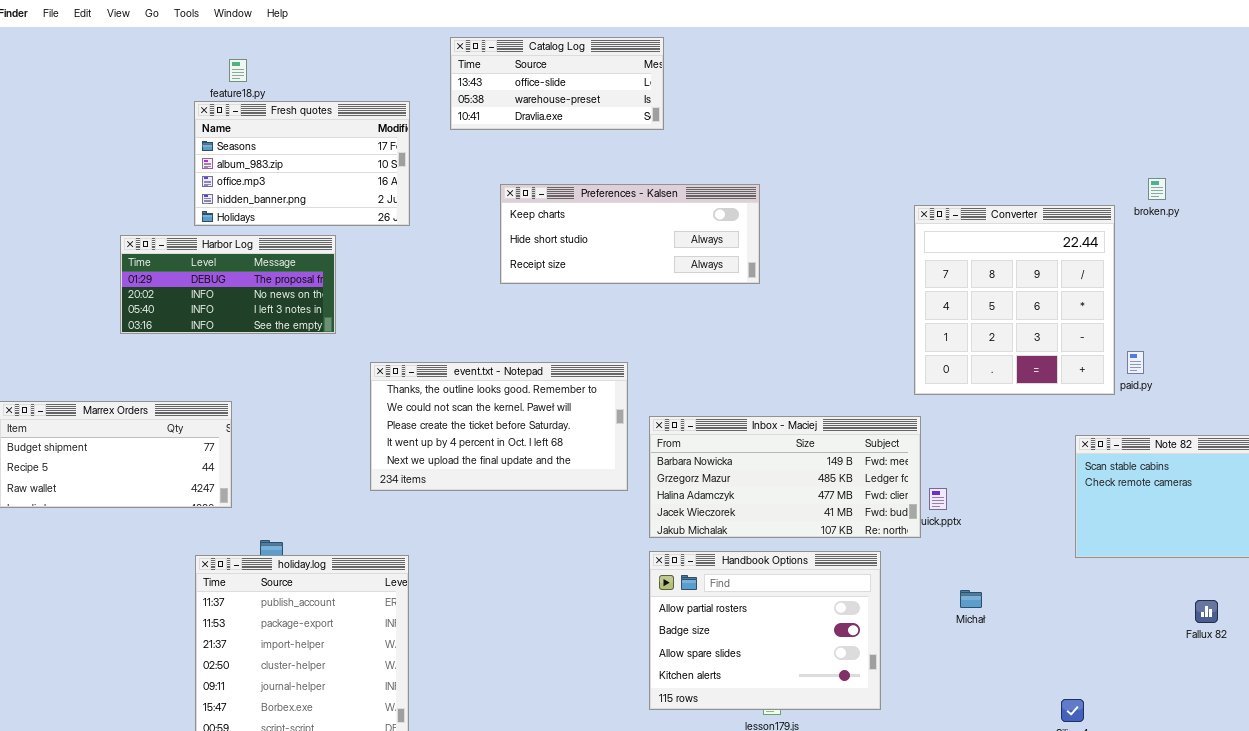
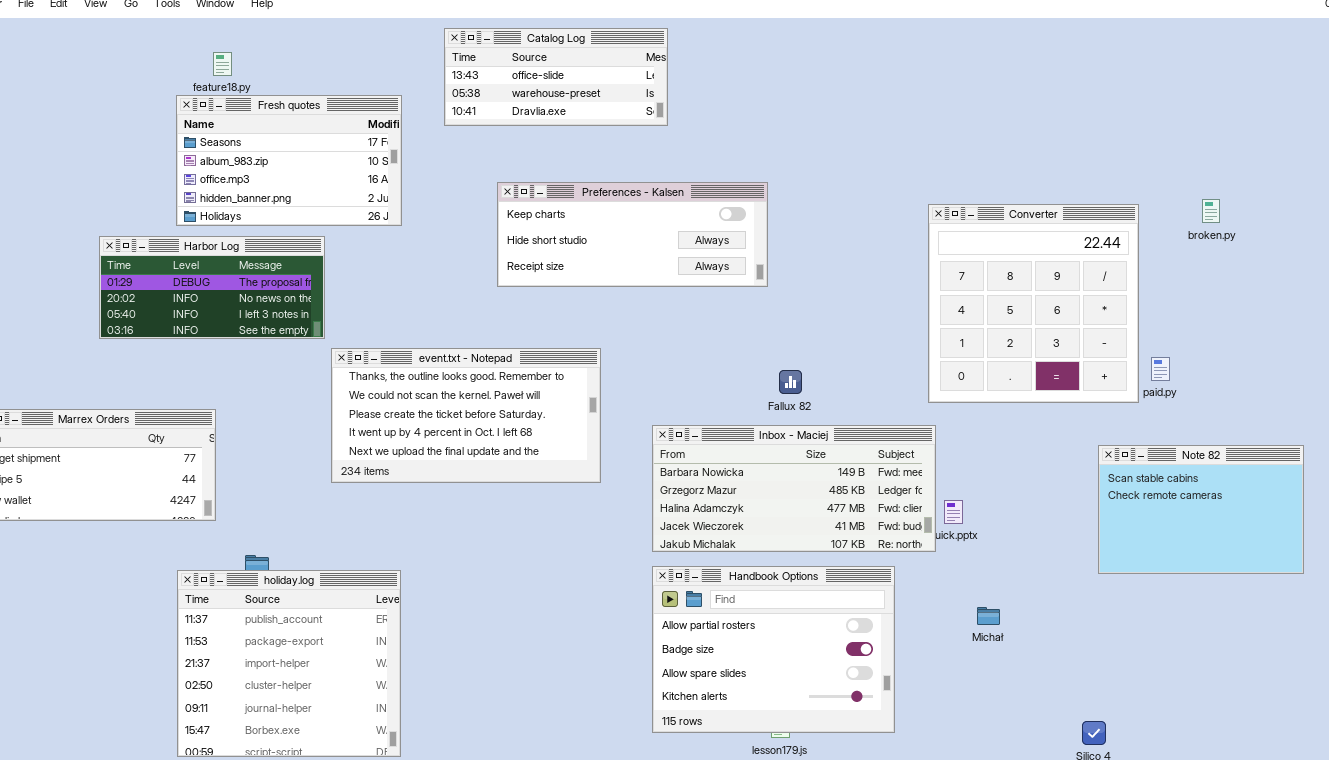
broken.py: [1148,178,1166,200] -> [1202,199,1220,223], moved
event.txt - Notepad: [370,362,628,491] -> [331,348,601,483], moved
Fallux 82: [1195,600,1218,623] -> [779,370,802,394], moved

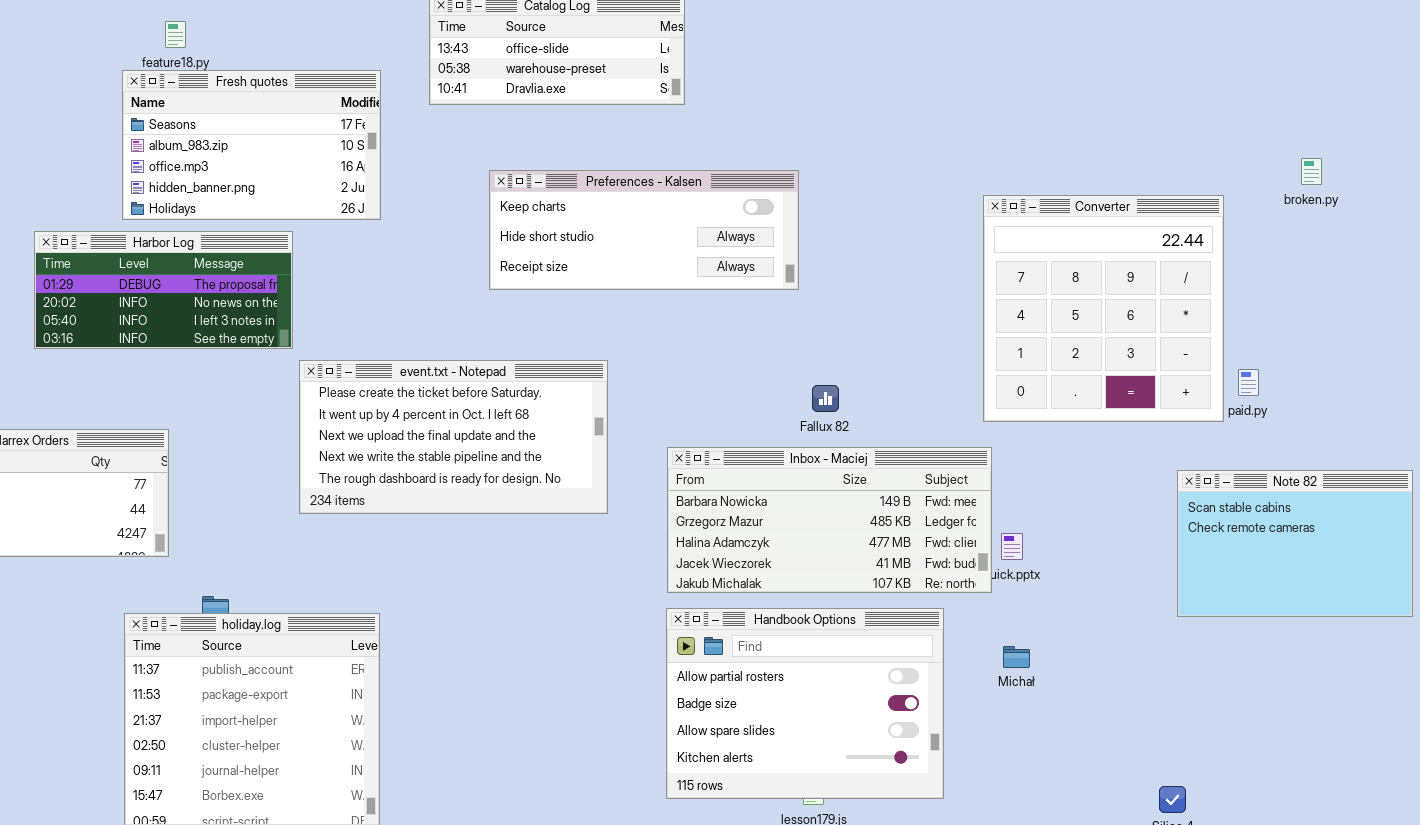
broken.py: [1202,199,1220,223] -> [1301,158,1322,185], moved
event.txt - Notepad: [331,348,601,483] -> [299,360,608,514], scrolled down 2 rows
Michał: [977,607,1000,625] -> [1003,646,1030,668], moved

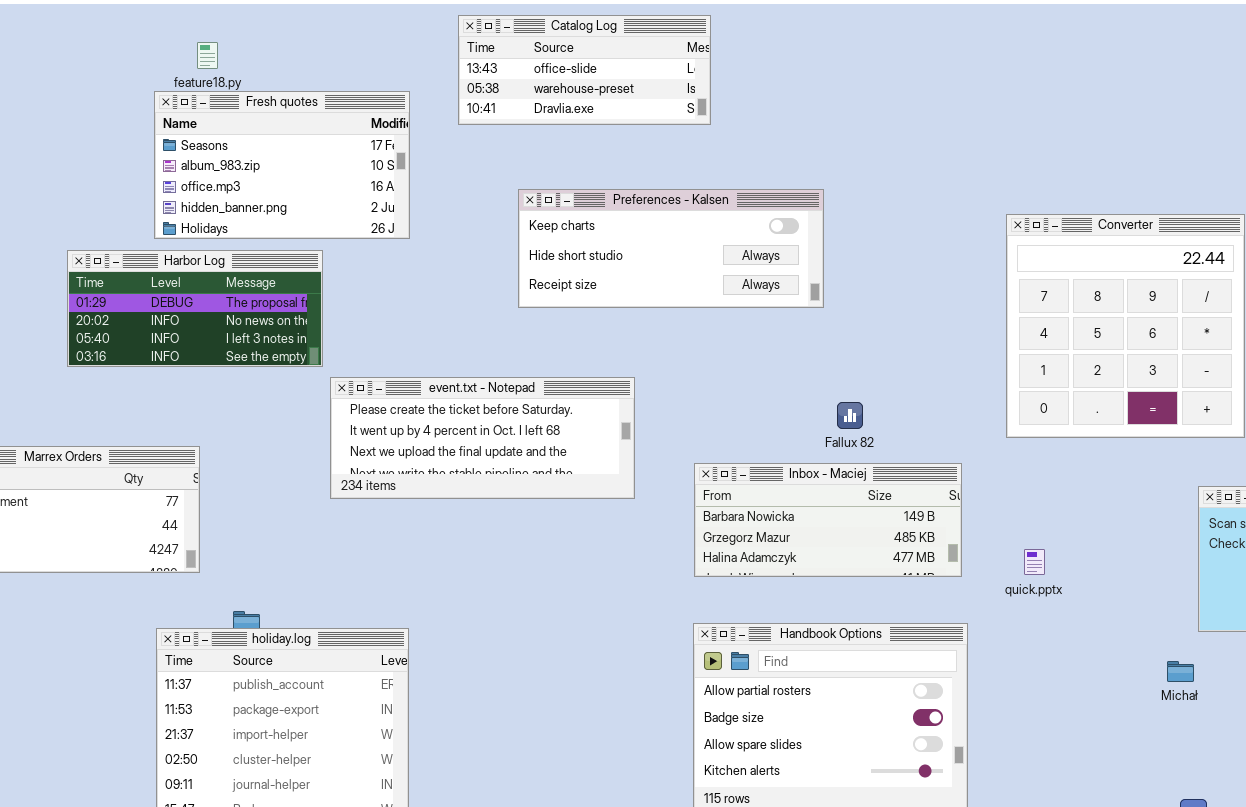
event.txt - Notepad: [299,360,608,514] -> [330,377,635,499], resized
Inbox - Maciej: [667,447,992,593] -> [694,463,962,577], resized
Michał: [1003,646,1030,668] -> [1167,661,1194,682], moved

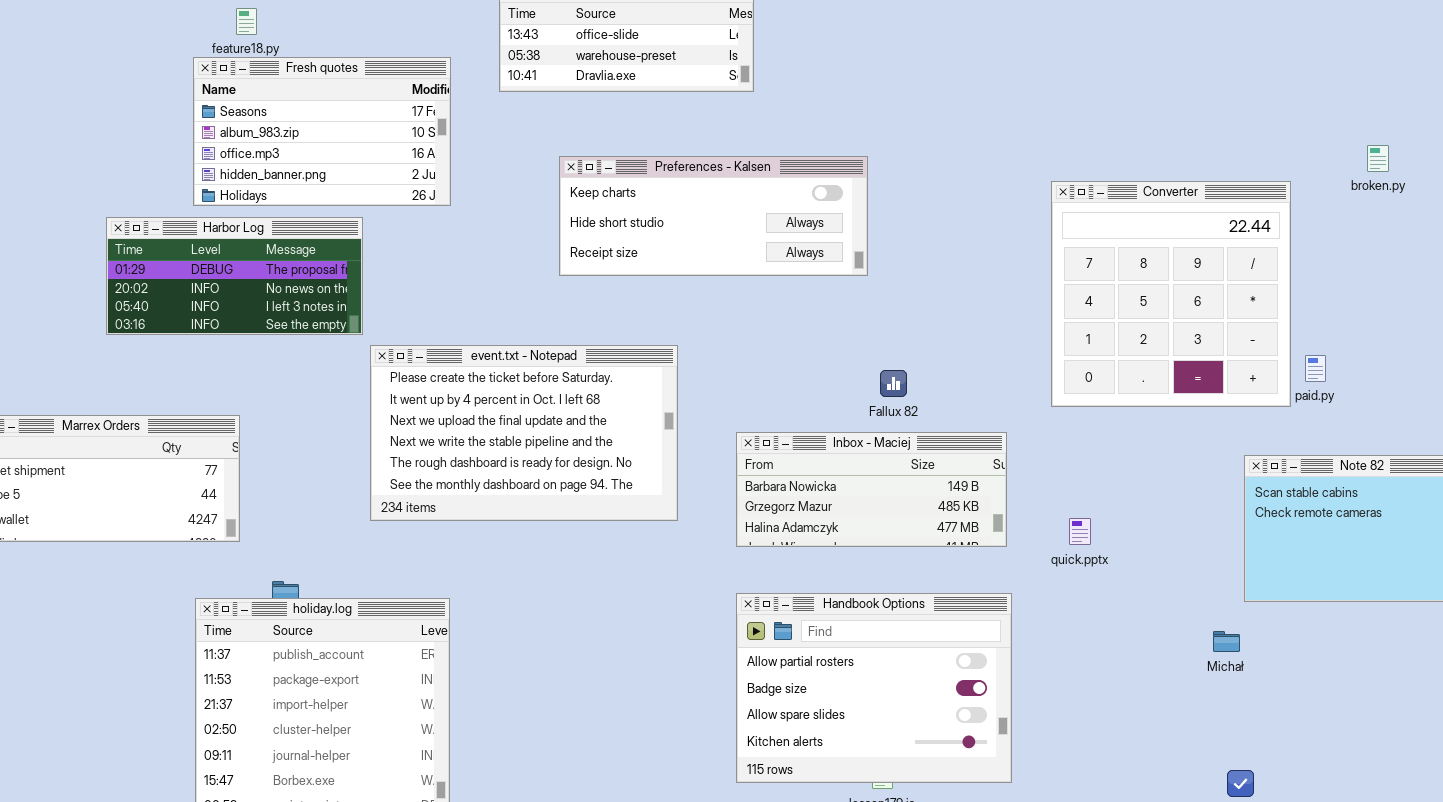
event.txt - Notepad: [330,377,635,499] -> [370,345,678,521], resized

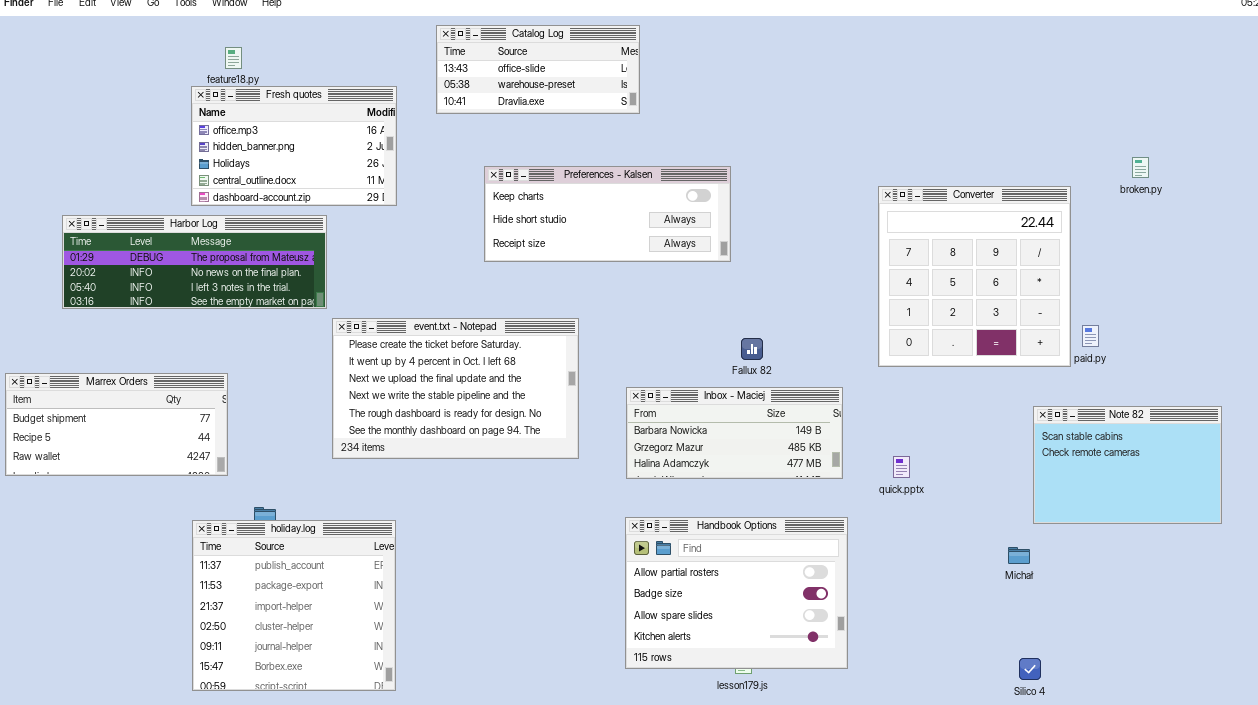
Fresh quotes: [193,57,451,206] -> [191,86,397,206], scrolled down 2 rows
Harbor Log: [106,217,363,335] -> [62,215,327,309], resized

